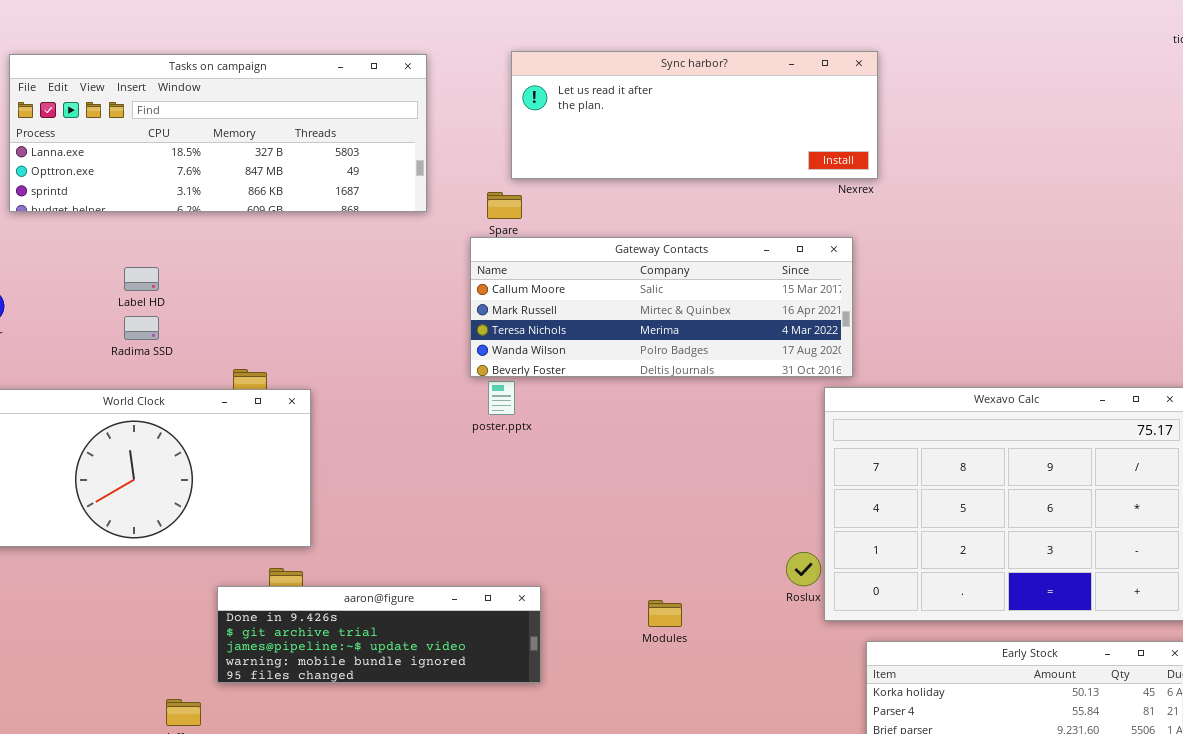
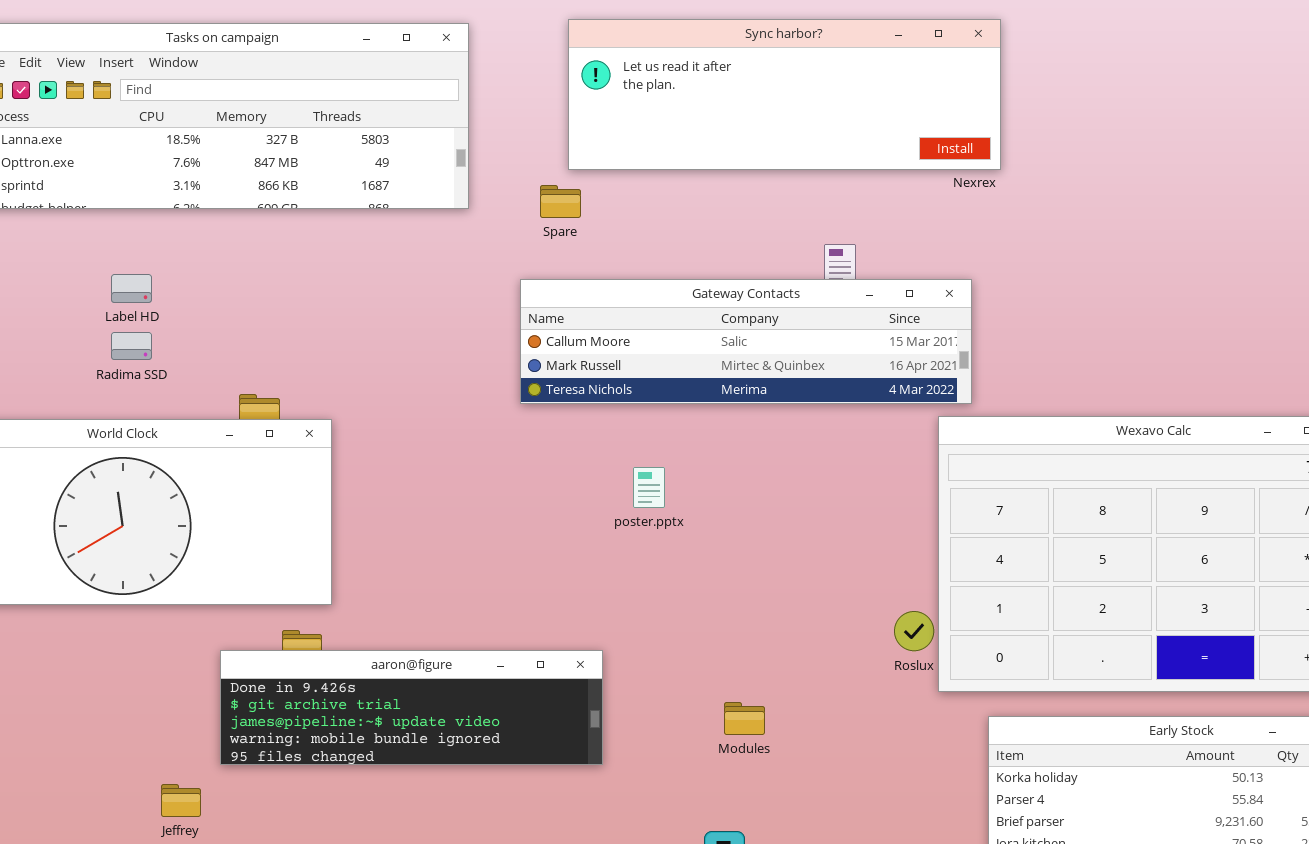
Gateway Contacts: [470,237,853,377] -> [520,279,972,404], resized
poster.pptx: [488,381,515,415] -> [633,467,665,508], moved
Modules: [648,600,682,627] -> [724,702,765,735], moved

